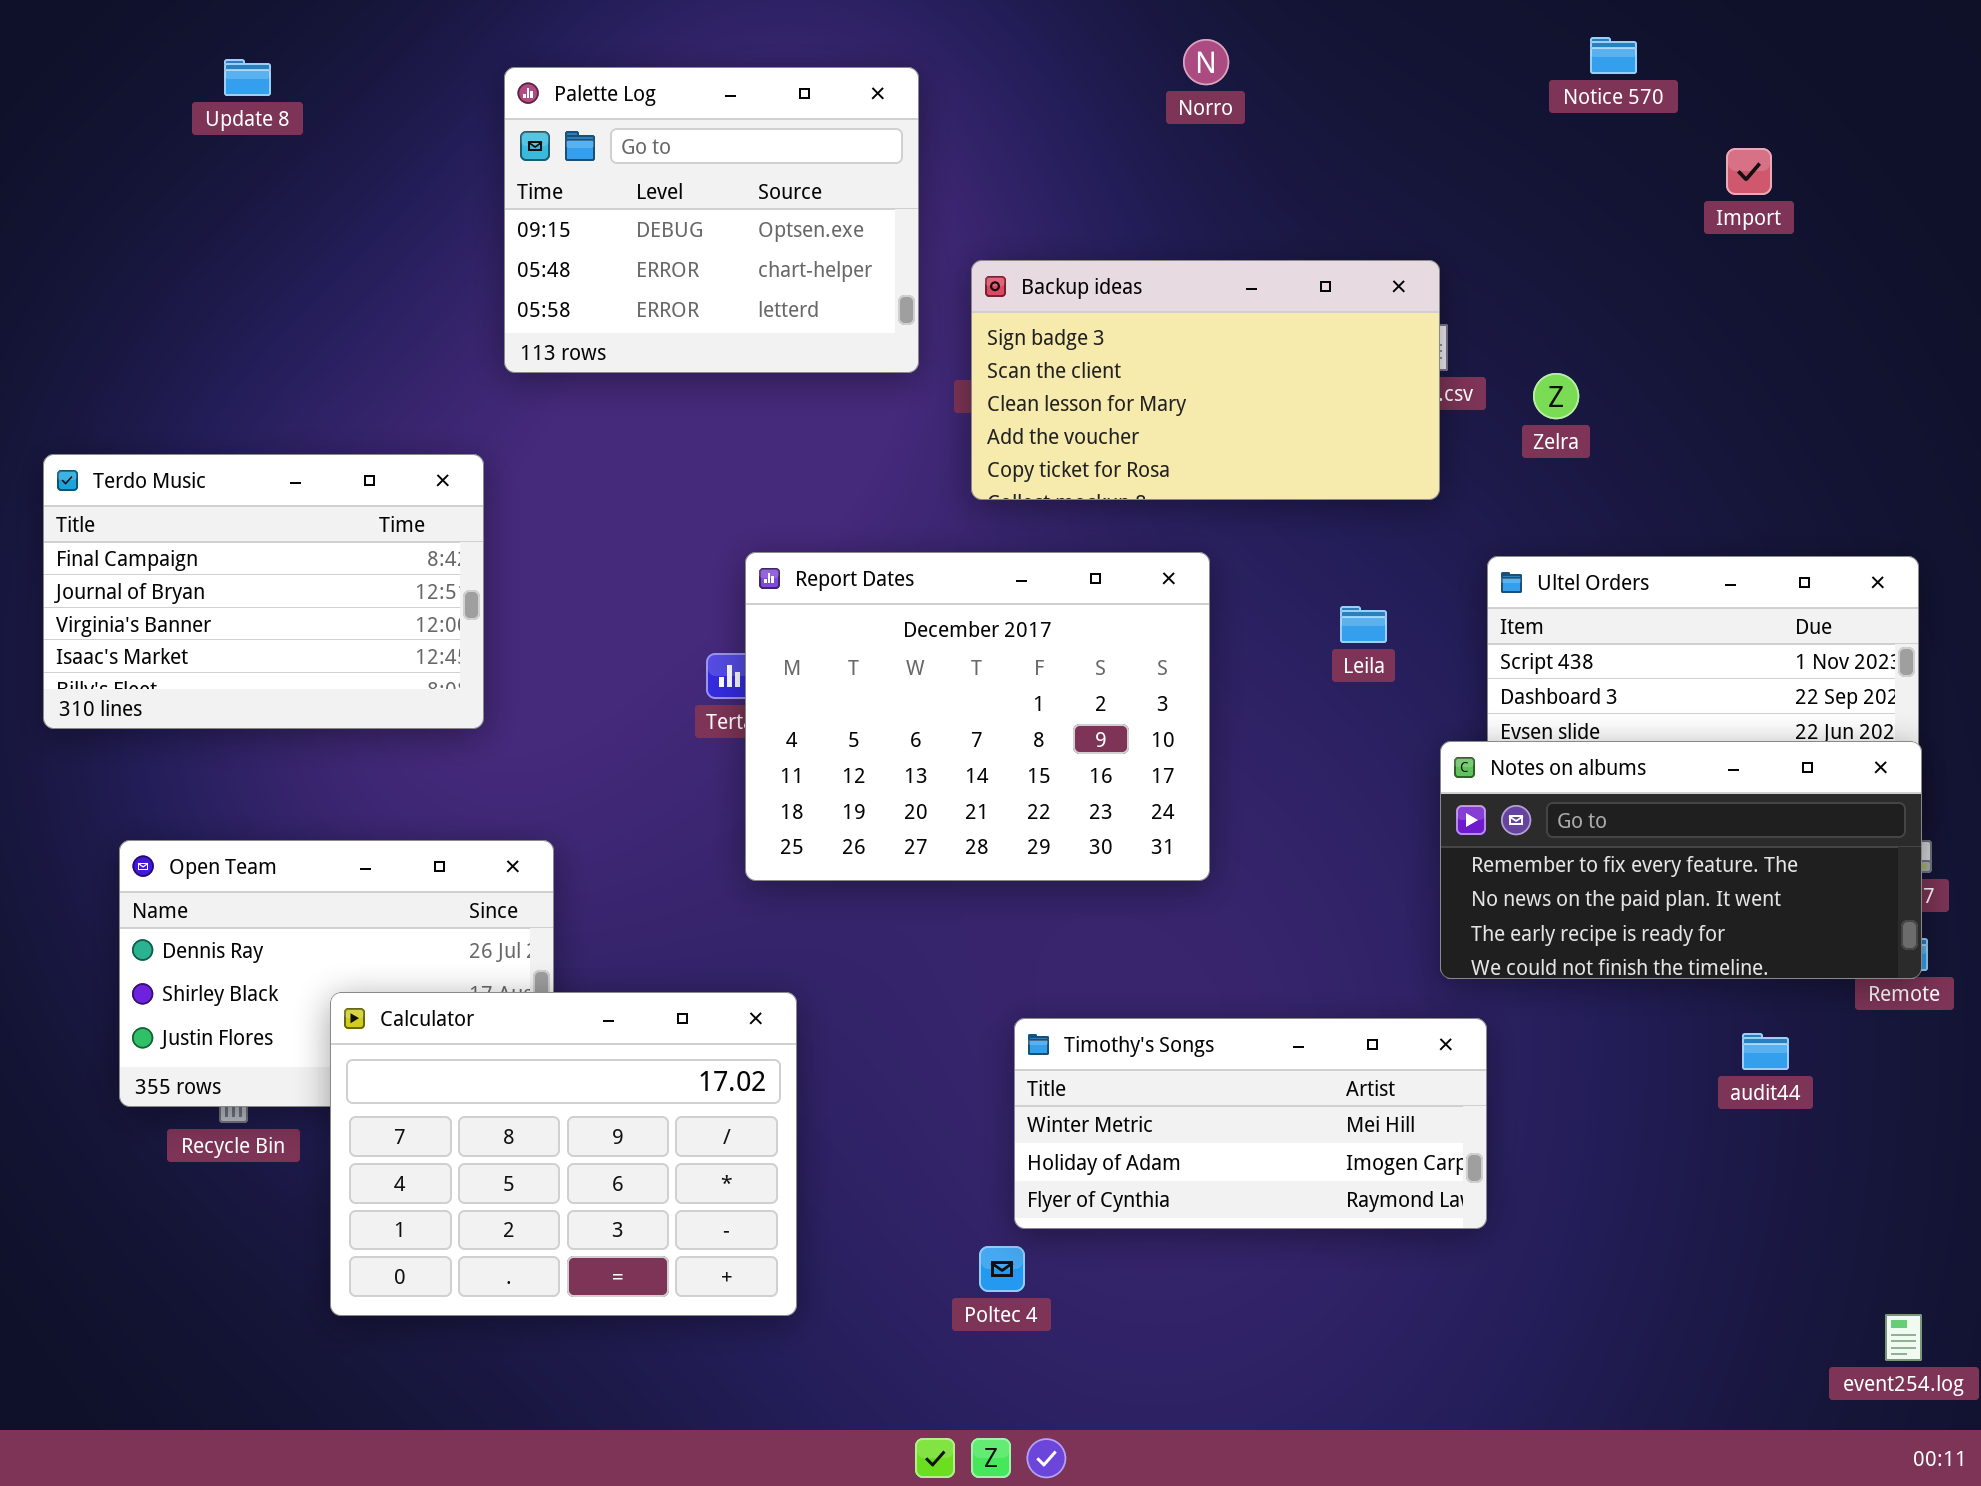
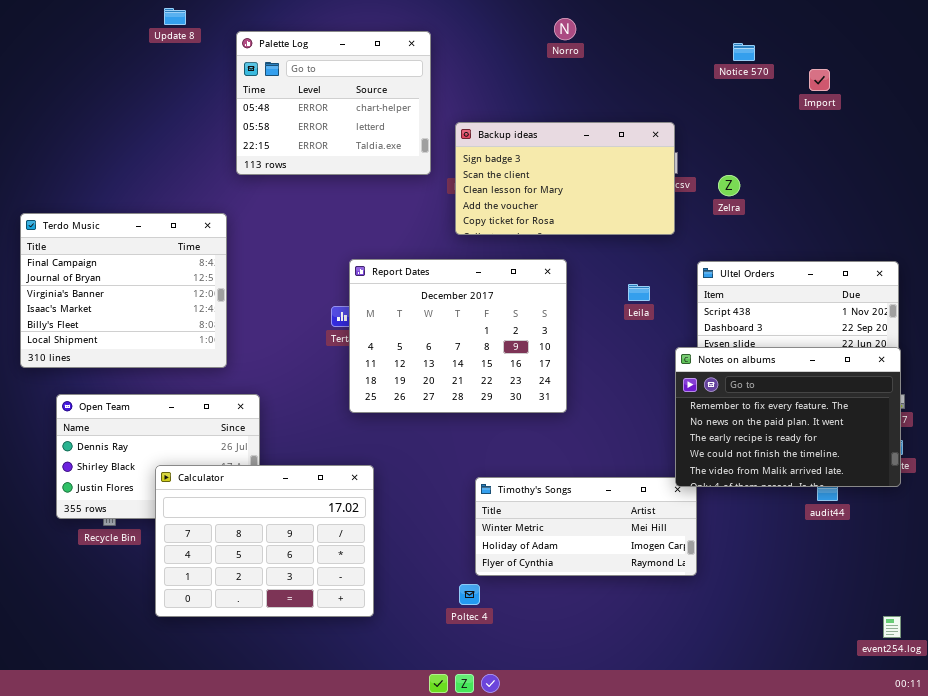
Notice 570: [1590,37,1637,74] -> [733,43,755,61], moved
Update 8: [224,59,271,96] -> [164,8,186,25], moved
Palette Log: [504,67,919,373] -> [236,31,431,175], scrolled down 1 row
Terdo Music: [43,454,484,729] -> [20,213,227,368], resized
Notes on albums: [1440,741,1922,979] -> [675,347,901,487], resized

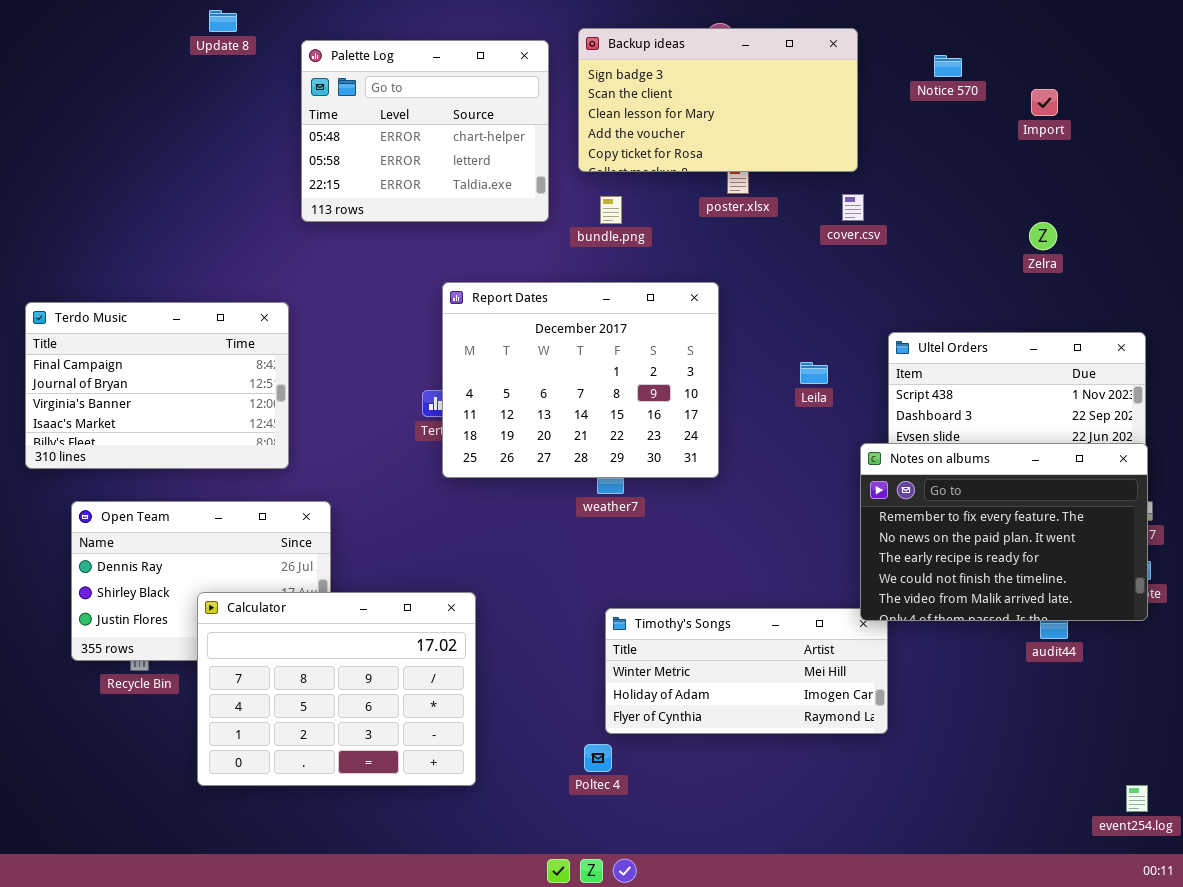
Backup ideas: [455,122,675,235] -> [578,28,858,172], moved
Zelra: [718,175,740,196] -> [1029,222,1057,250], moved
Terdo Music: [20,213,227,368] -> [25,302,289,469], resized
Report Dates: [349,259,567,413] -> [442,282,719,478], moved

